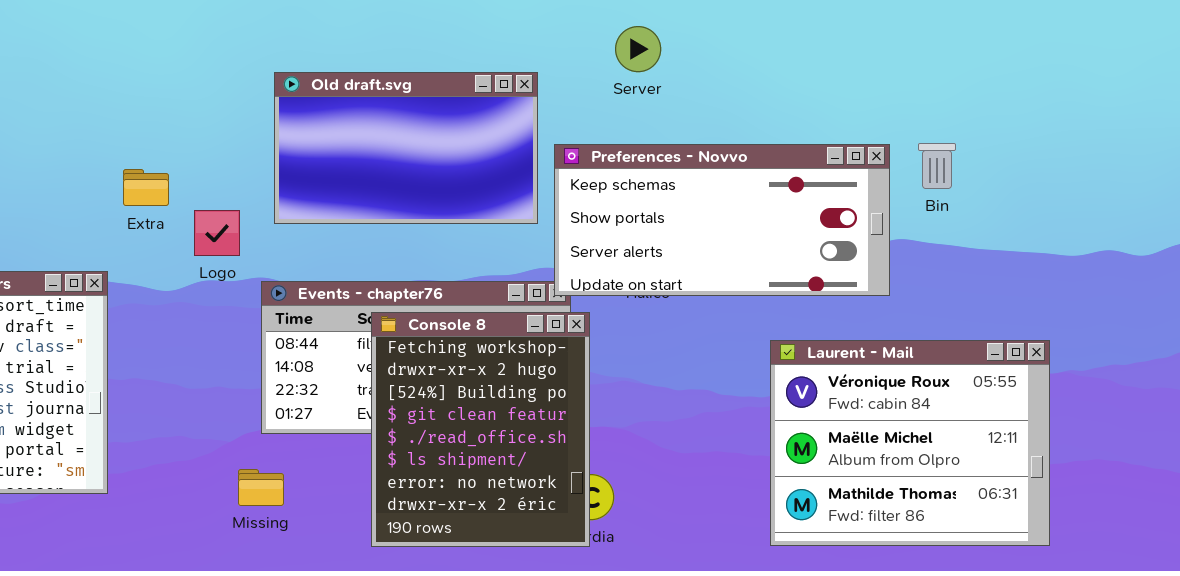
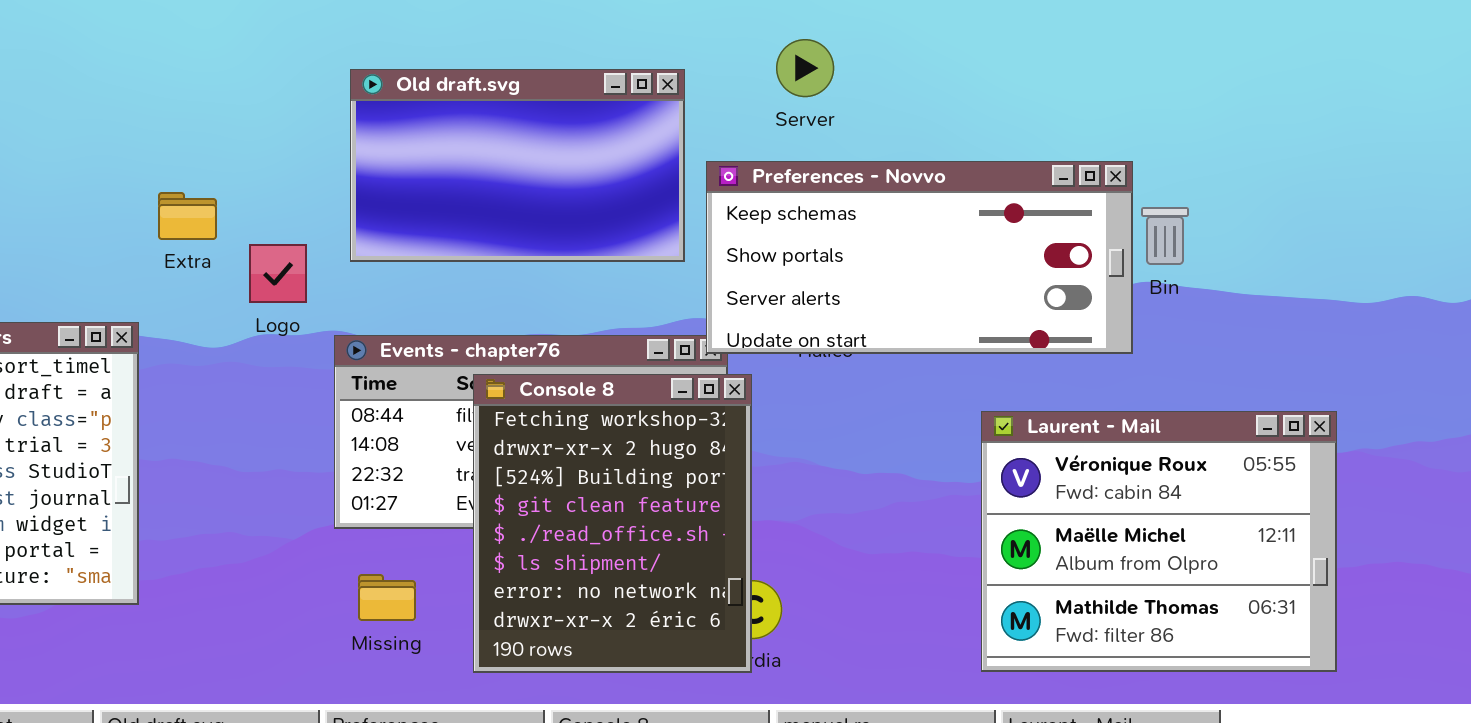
Server: [615,26,661,72] -> [776,39,834,97], moved
Bin: [918,143,956,189] -> [1141,207,1189,265], moved
Missing: [238,469,284,506] -> [358,574,416,621], moved

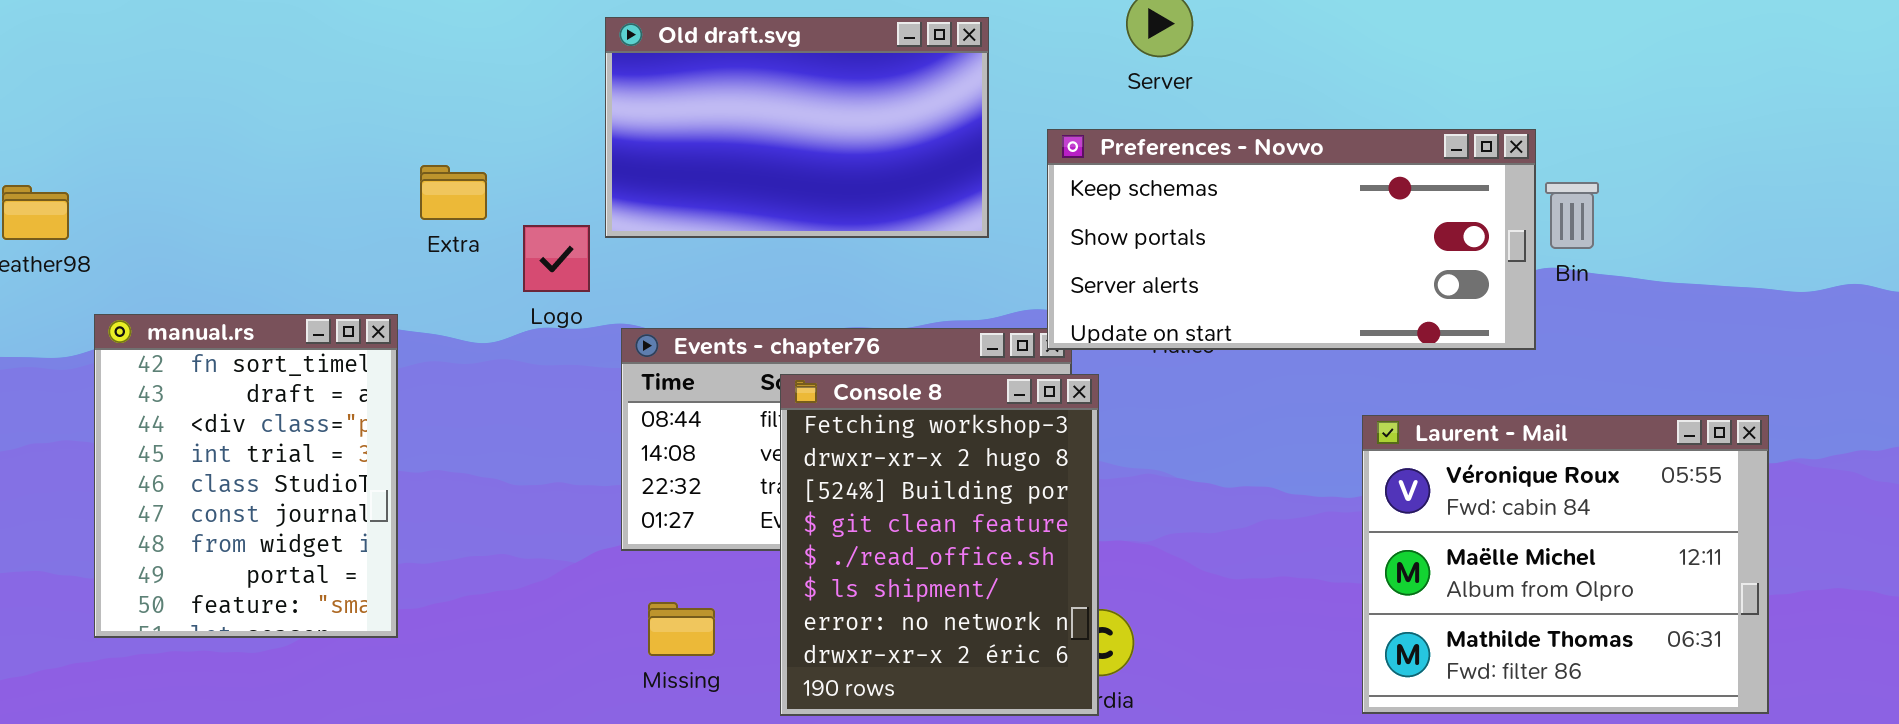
Old draft.svg: [350,69,685,262] -> [605,17,989,238], moved

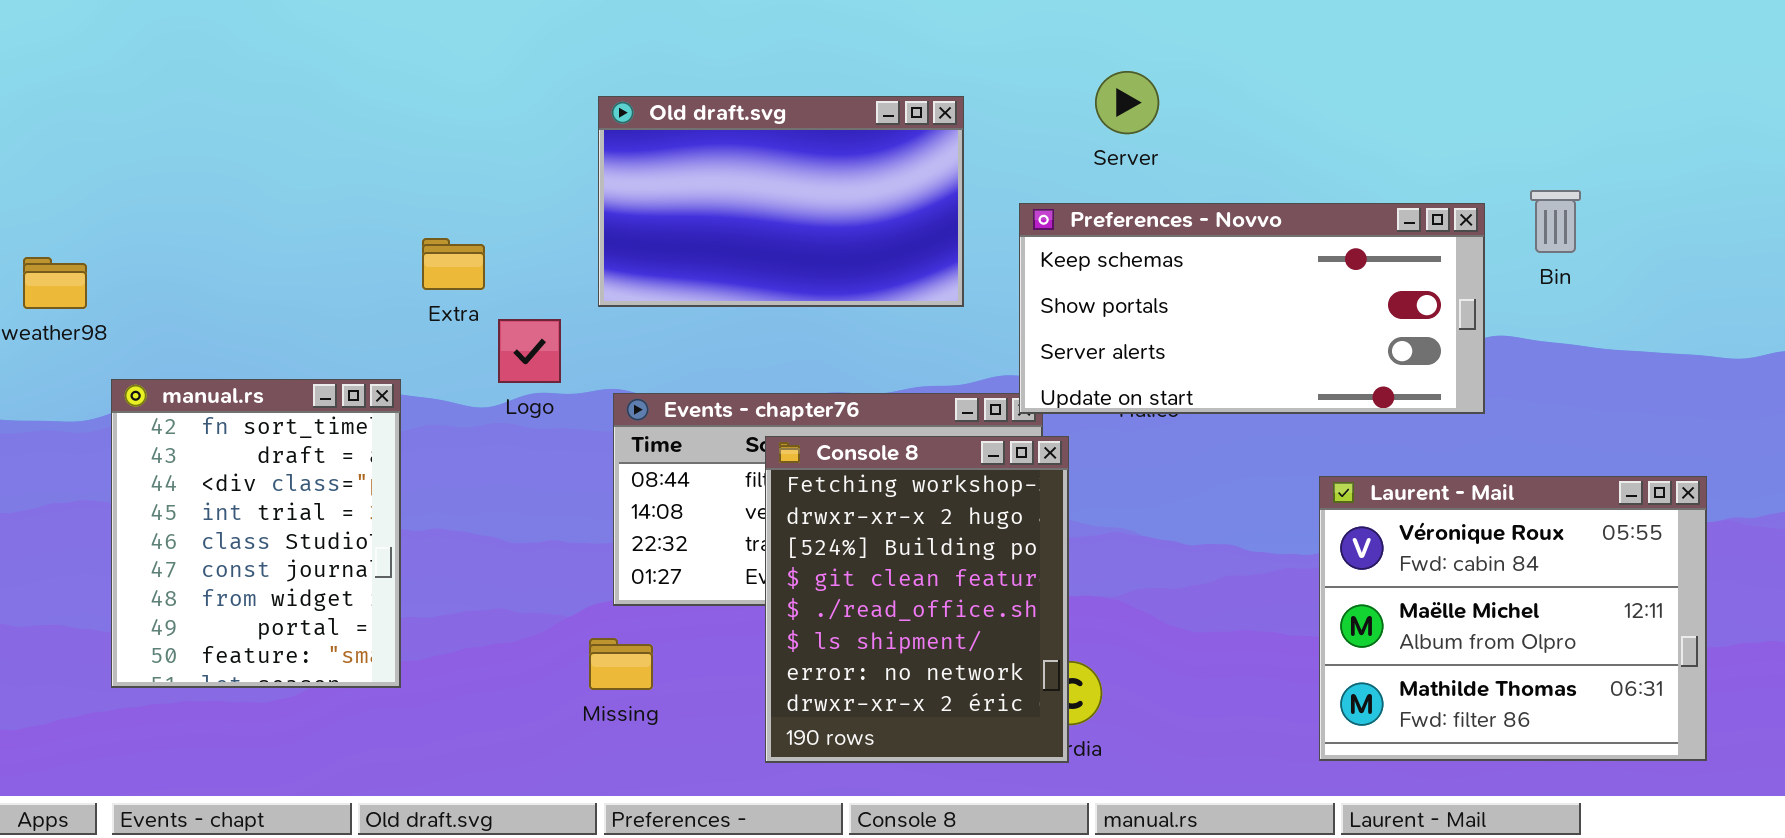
Bin: [1545,182,1599,249] -> [1530,190,1581,253], moved
Logo: [523,225,590,292] -> [498,319,561,383], moved
Missing: [648,602,715,656] -> [589,638,653,690], moved

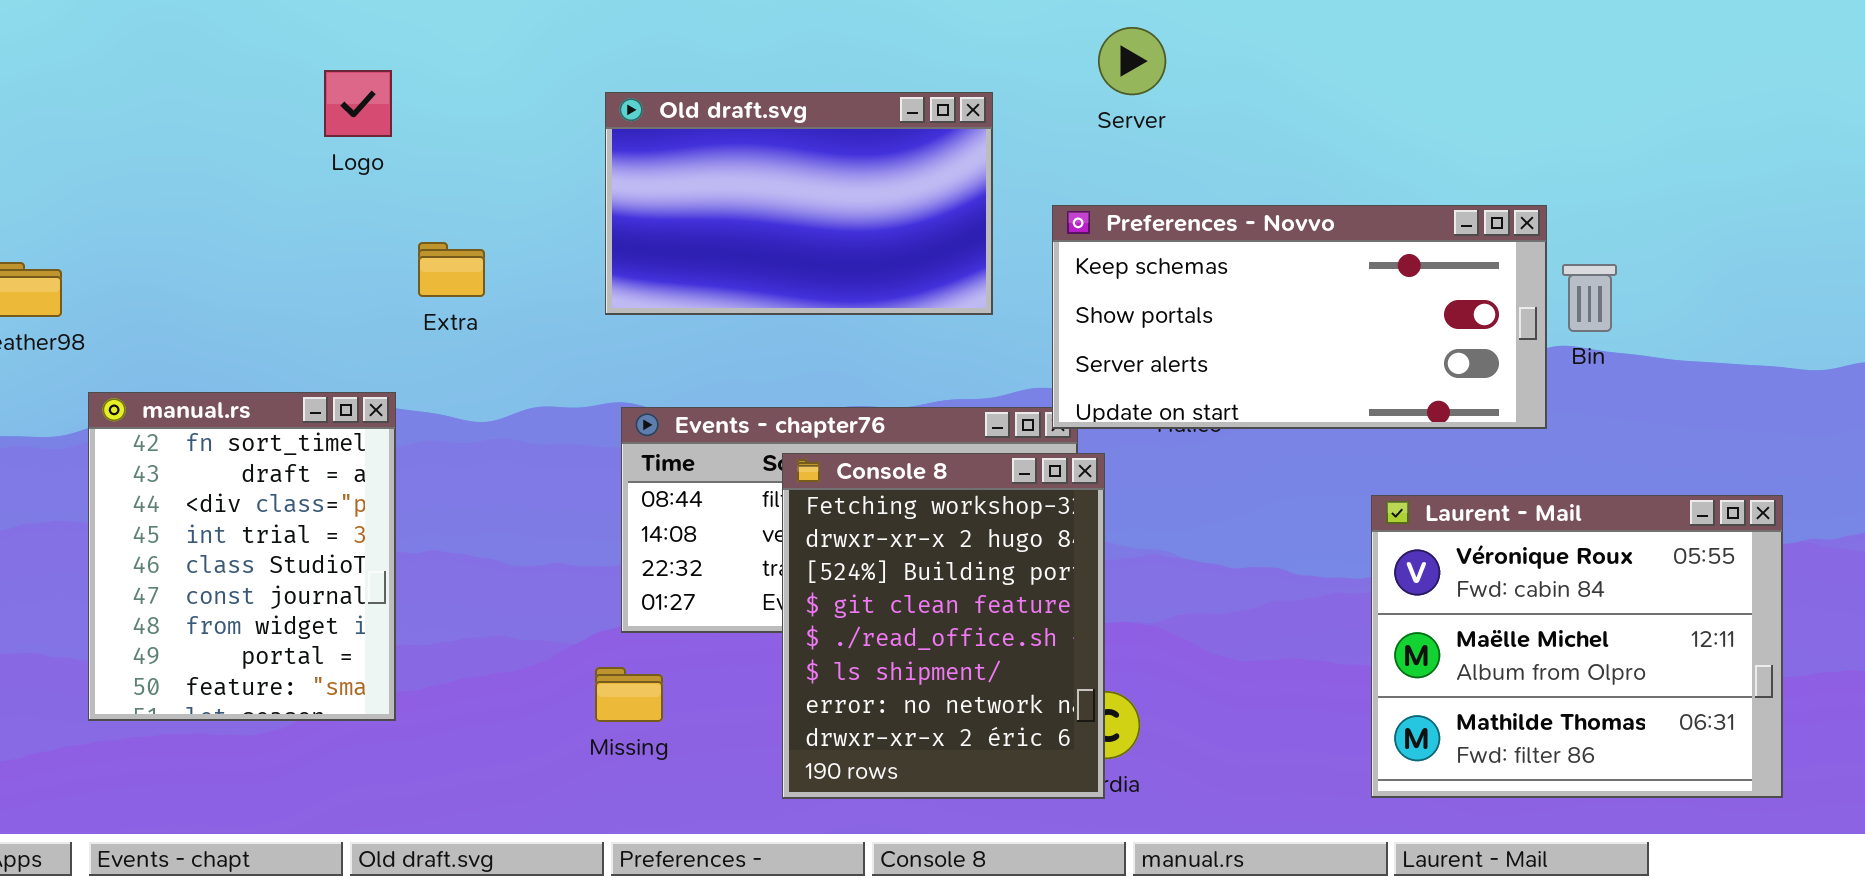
Server: [1095,71,1159,134] -> [1098,27,1166,95], moved
Bin: [1530,190,1581,253] -> [1562,264,1617,332], moved
Logo: [498,319,561,383] -> [324,70,392,137], moved

